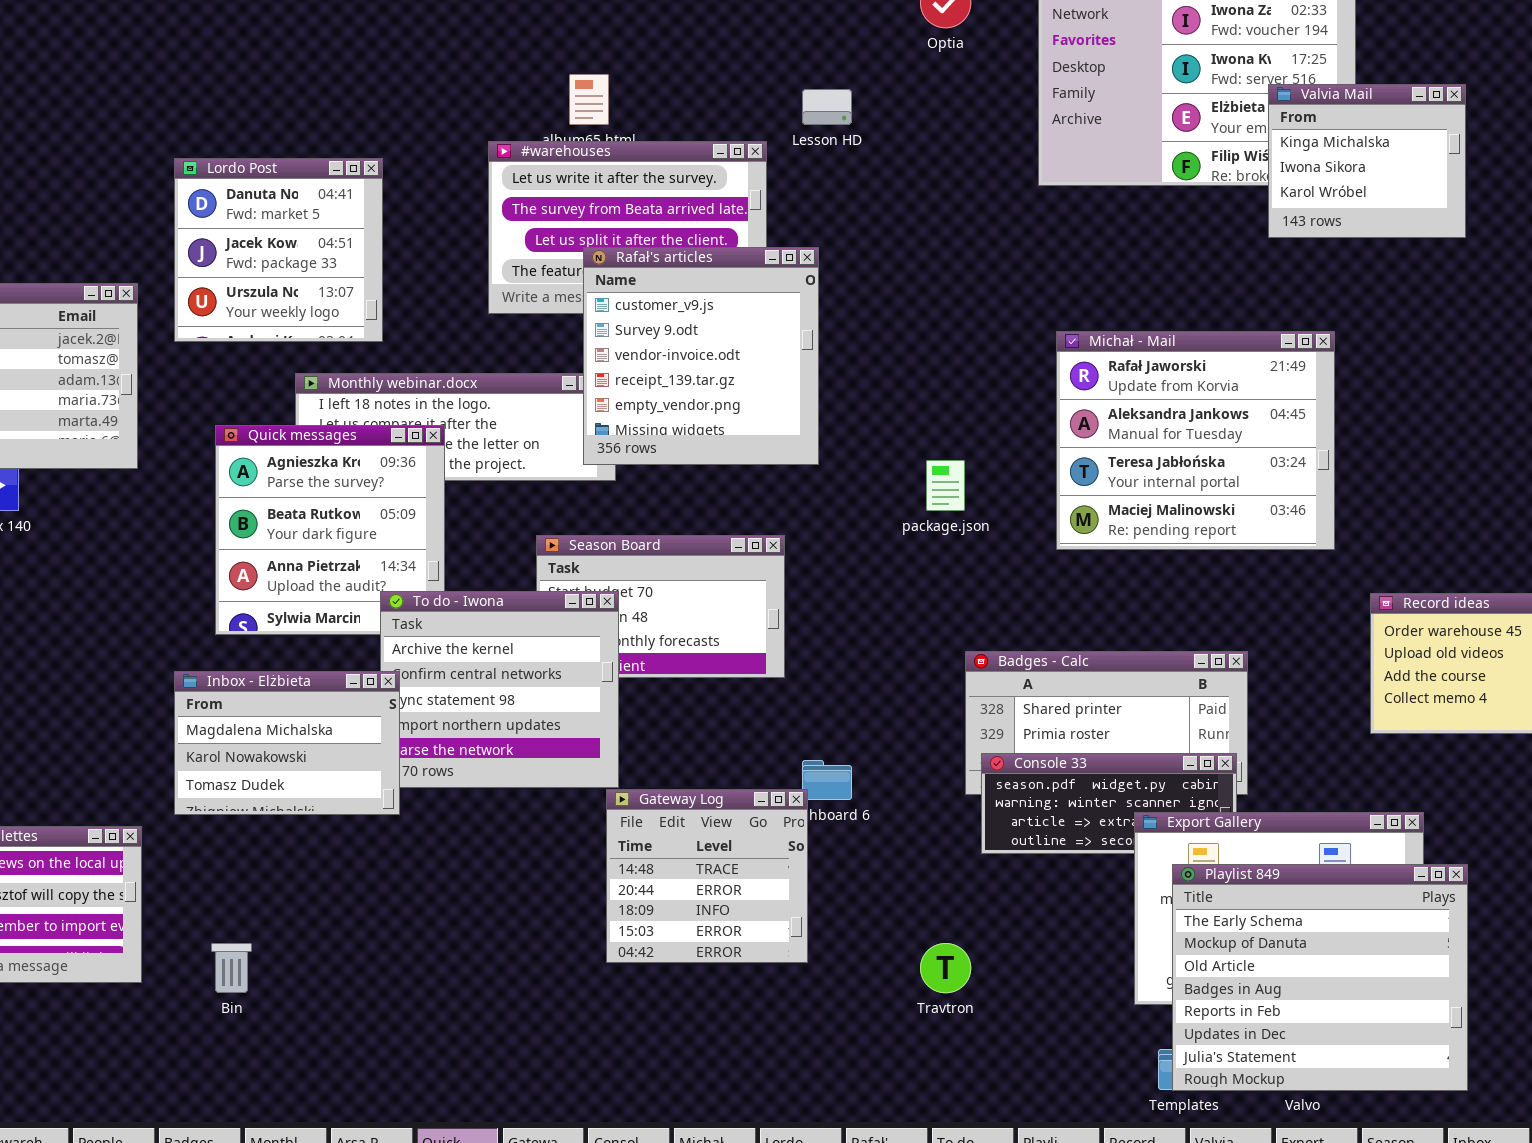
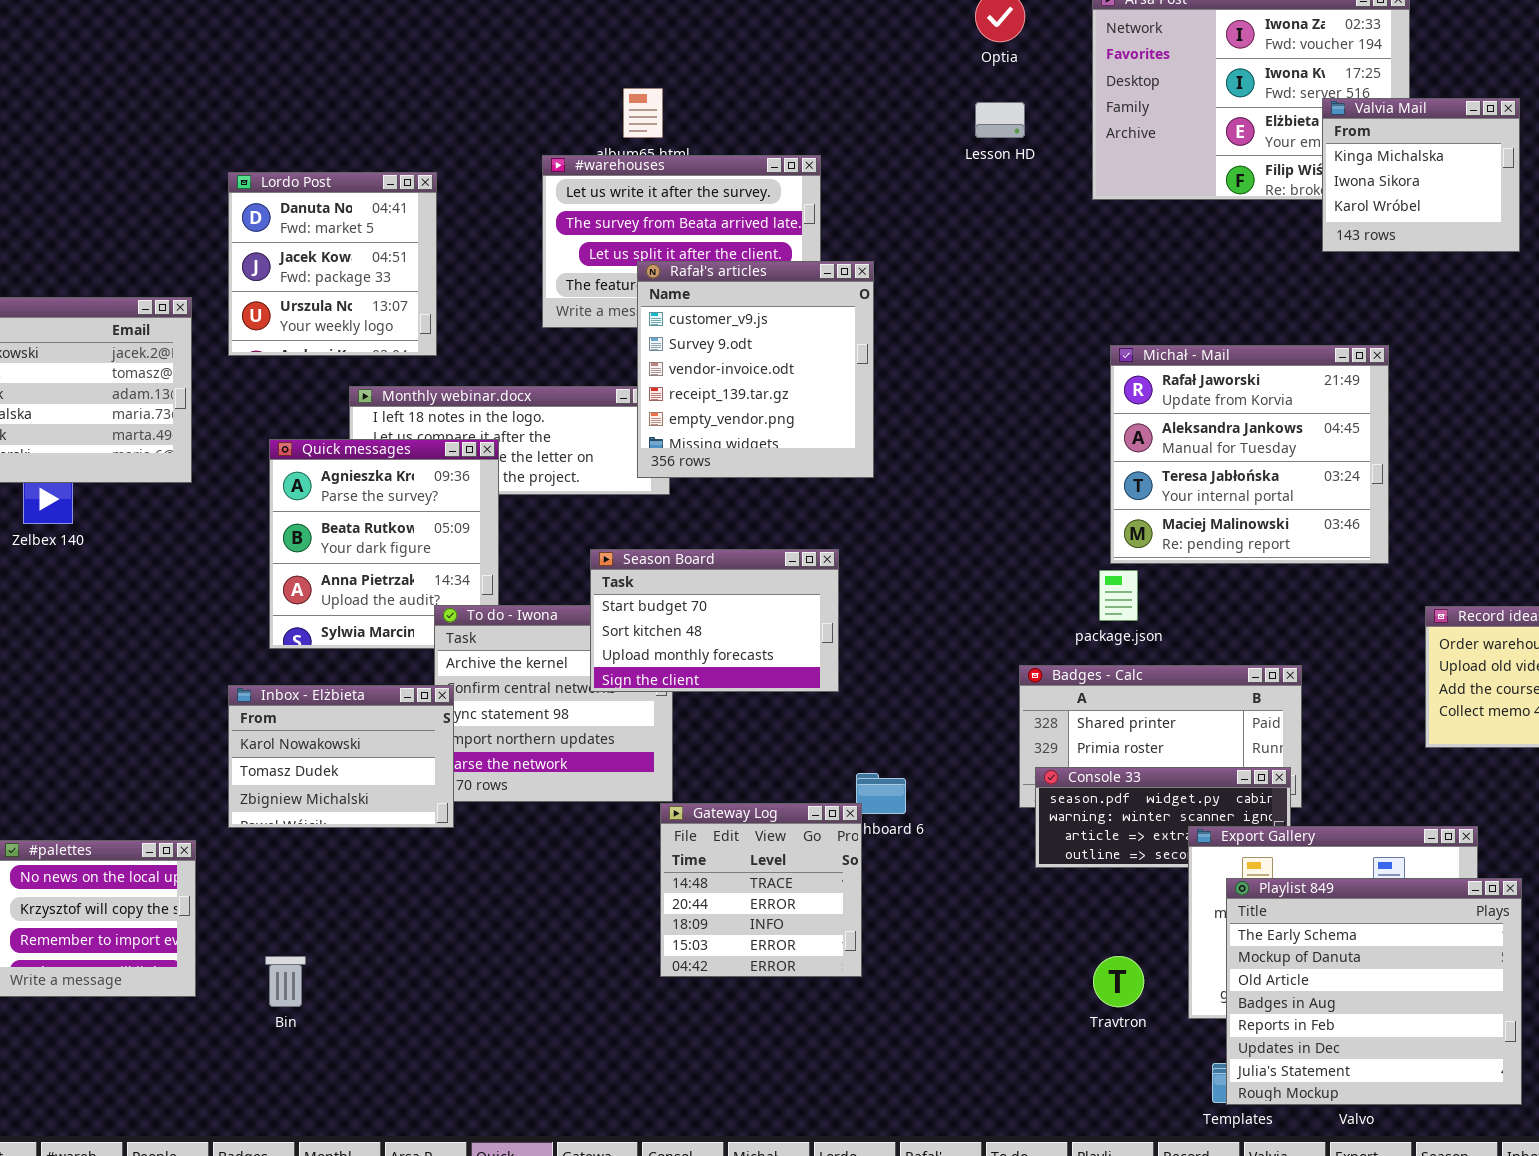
Lesson HD: [802,89,852,125] -> [975,102,1025,138], moved
package.json: [926,460,965,511] -> [1099,570,1138,621], moved
Season Board: [536,535,785,678] -> [590,549,839,692], raised
Inbox - Elżbieta: [174,671,400,815] -> [228,685,454,828], scrolled down 1 row
Travtron: [920,943,971,993] -> [1093,956,1144,1007], moved

